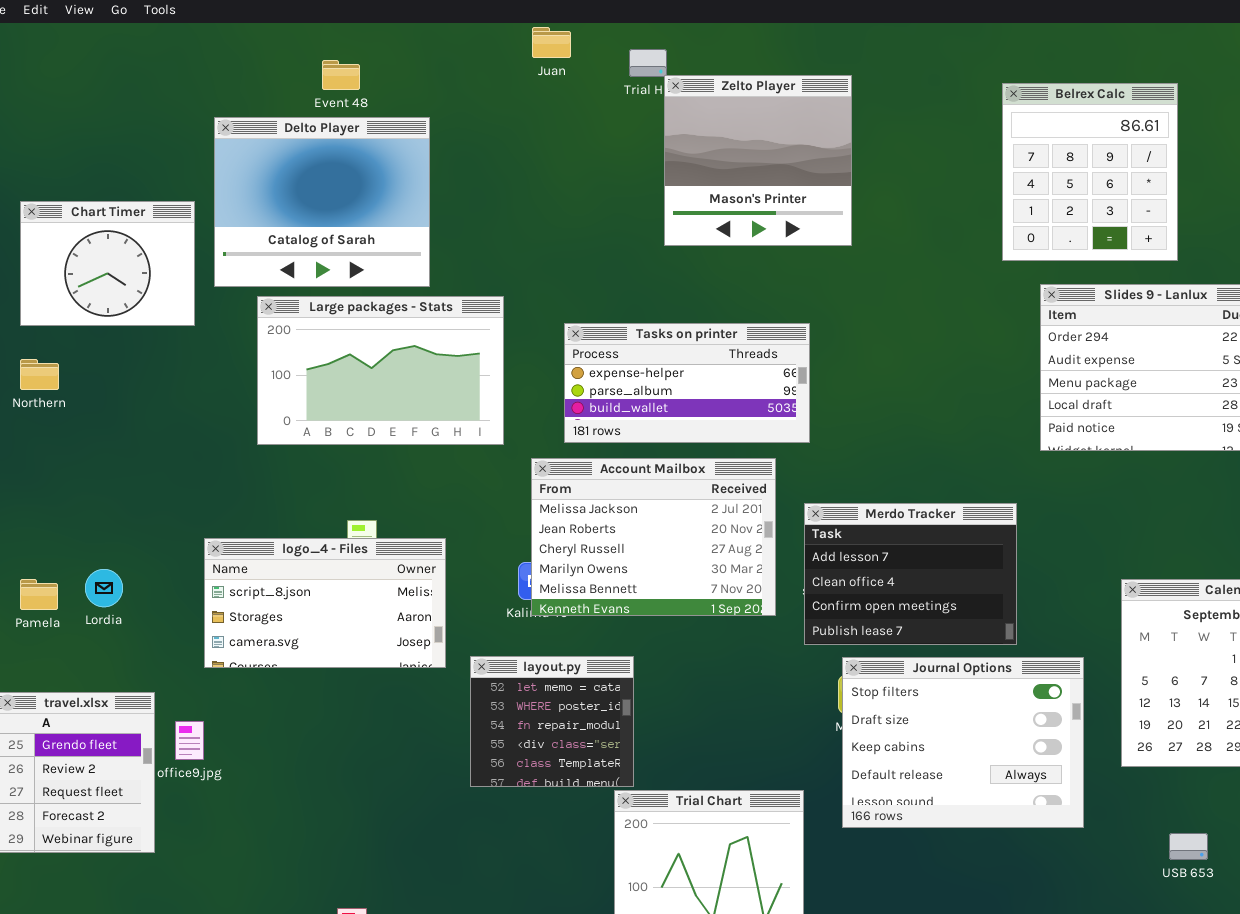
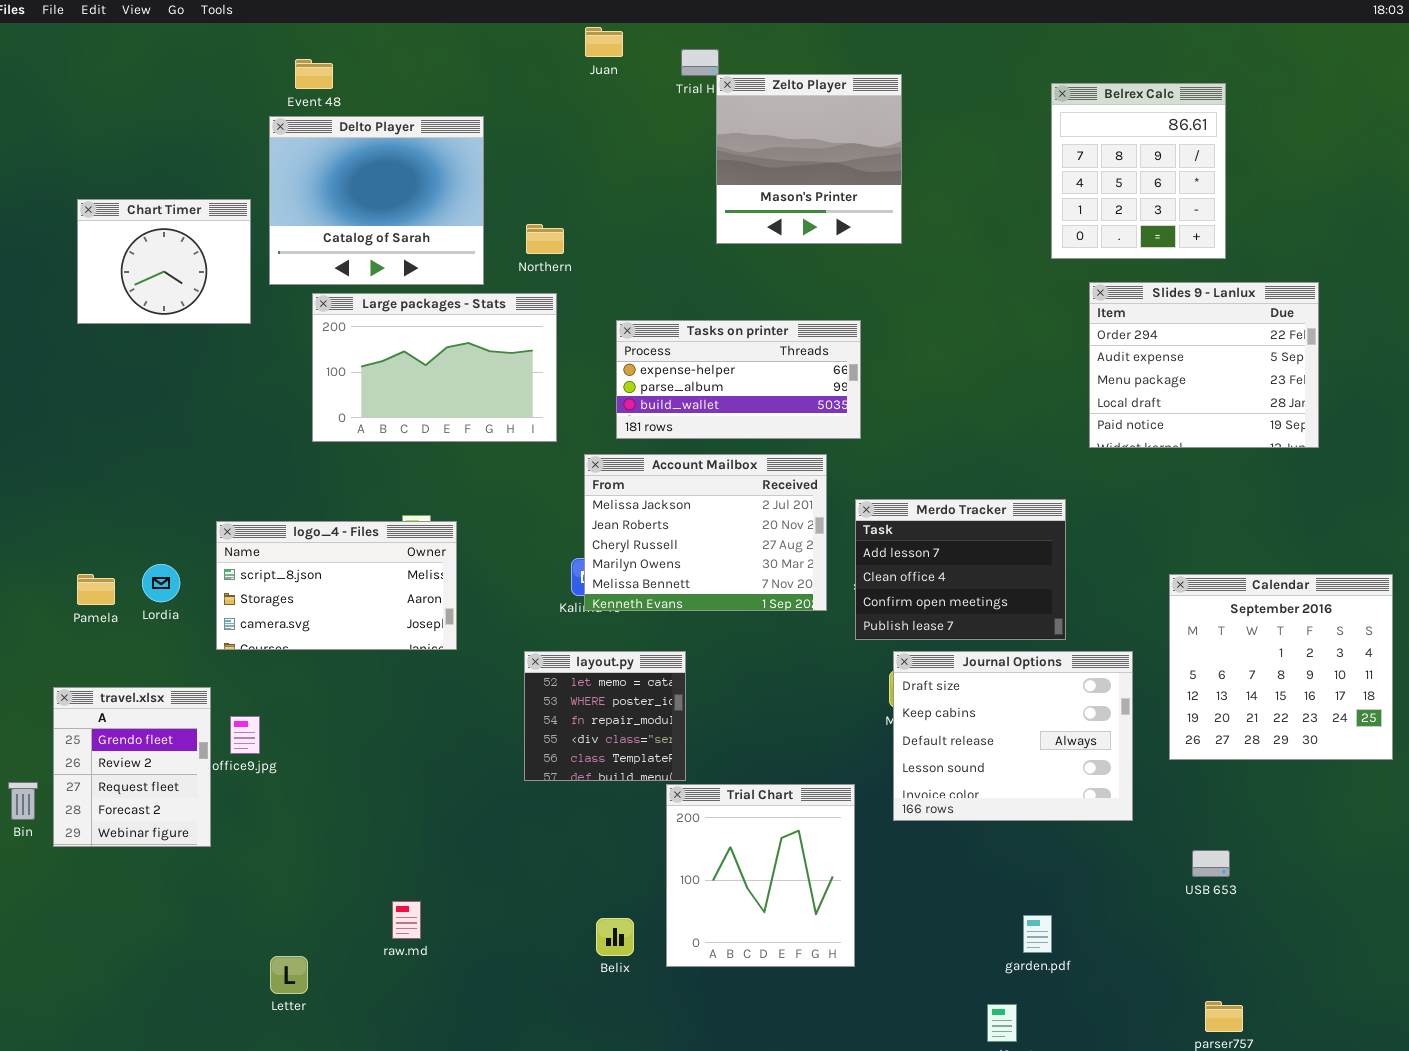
Event 48: [322,60,360,90] -> [295,59,333,89], moved
Northern: [20,359,59,390] -> [526,224,564,254], moved
logo_4 - Files: [204,538,446,668] -> [216,521,457,650], moved
Journal Options: [842,657,1084,828] -> [893,651,1133,821], scrolled down 1 row
USB 653: [1169,833,1208,860] -> [1192,850,1230,877], moved

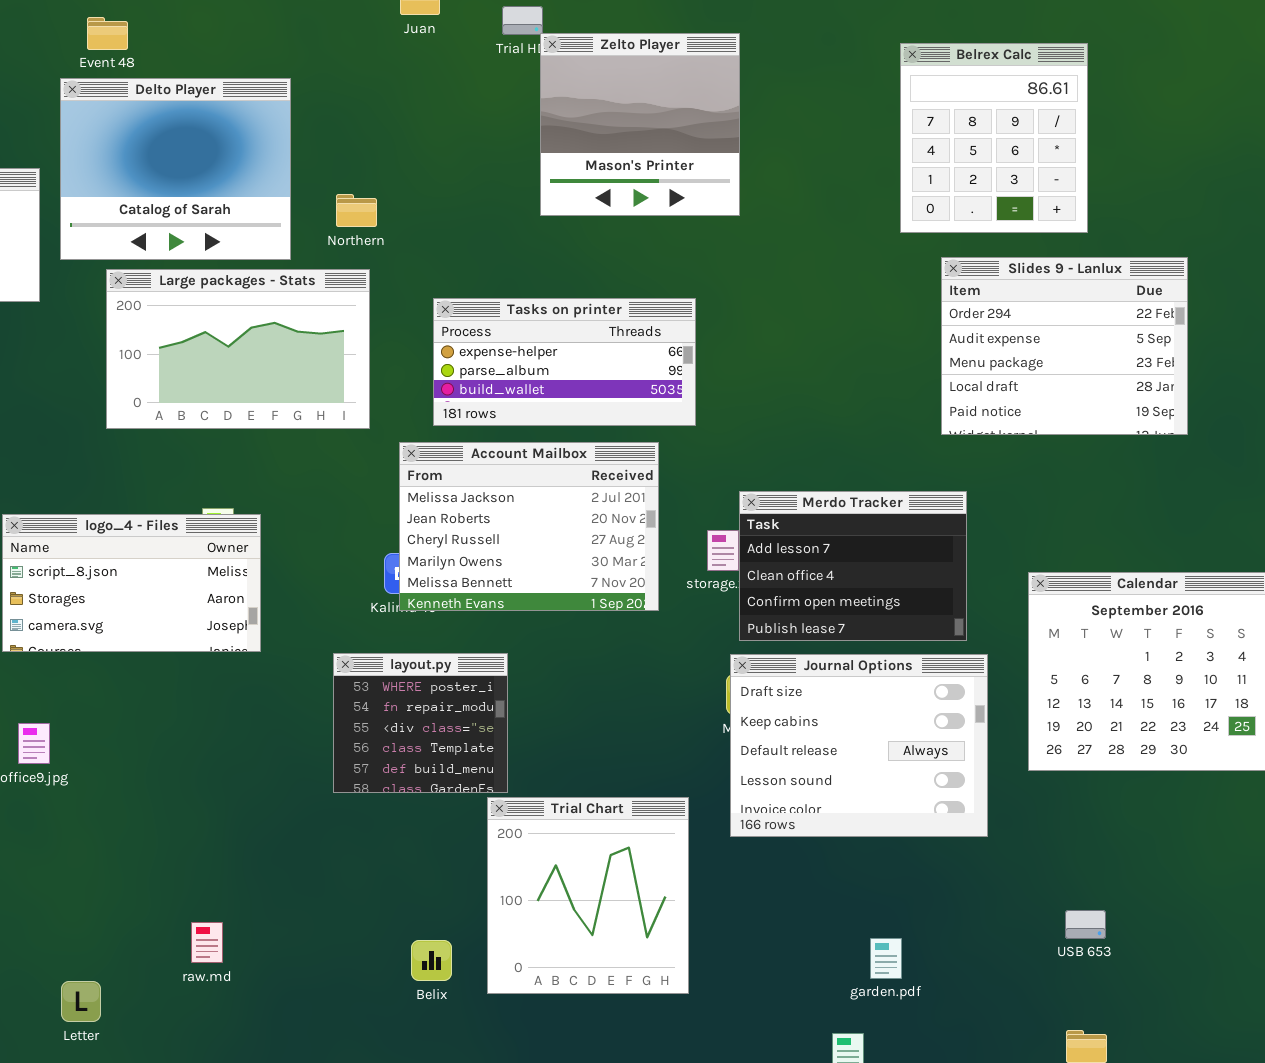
Merdo Tracker: [855,499,1066,640] -> [739,491,967,641], moved
layout.py: [524,651,686,781] -> [333,653,508,793], scrolled down 1 row
USB 653: [1192,850,1230,877] -> [1065,910,1106,939], moved

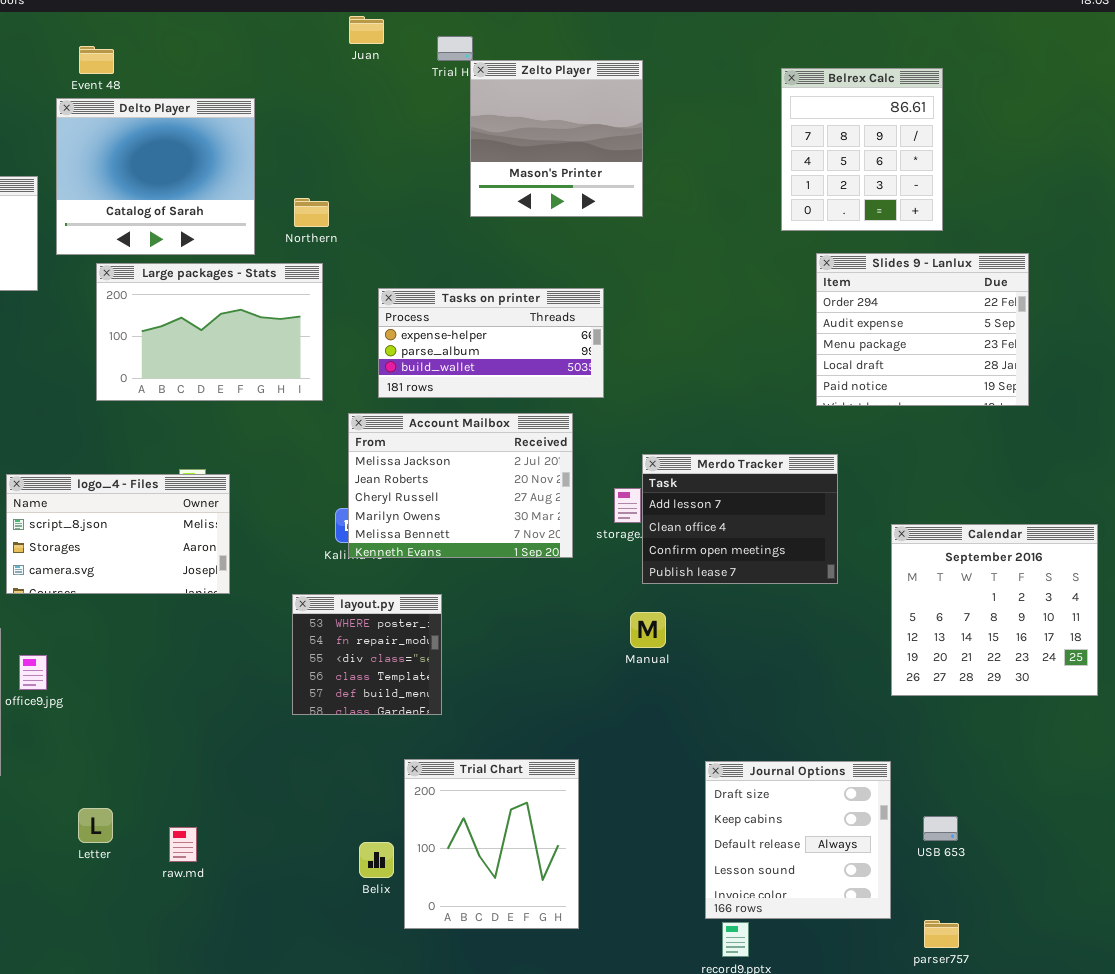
Journal Options: [730,654,988,837] -> [705,761,891,919], moved, resized
Trial Chart: [487,797,689,994] -> [404,759,579,929], moved
Letter: [61,981,101,1022] -> [78,808,113,843], moved

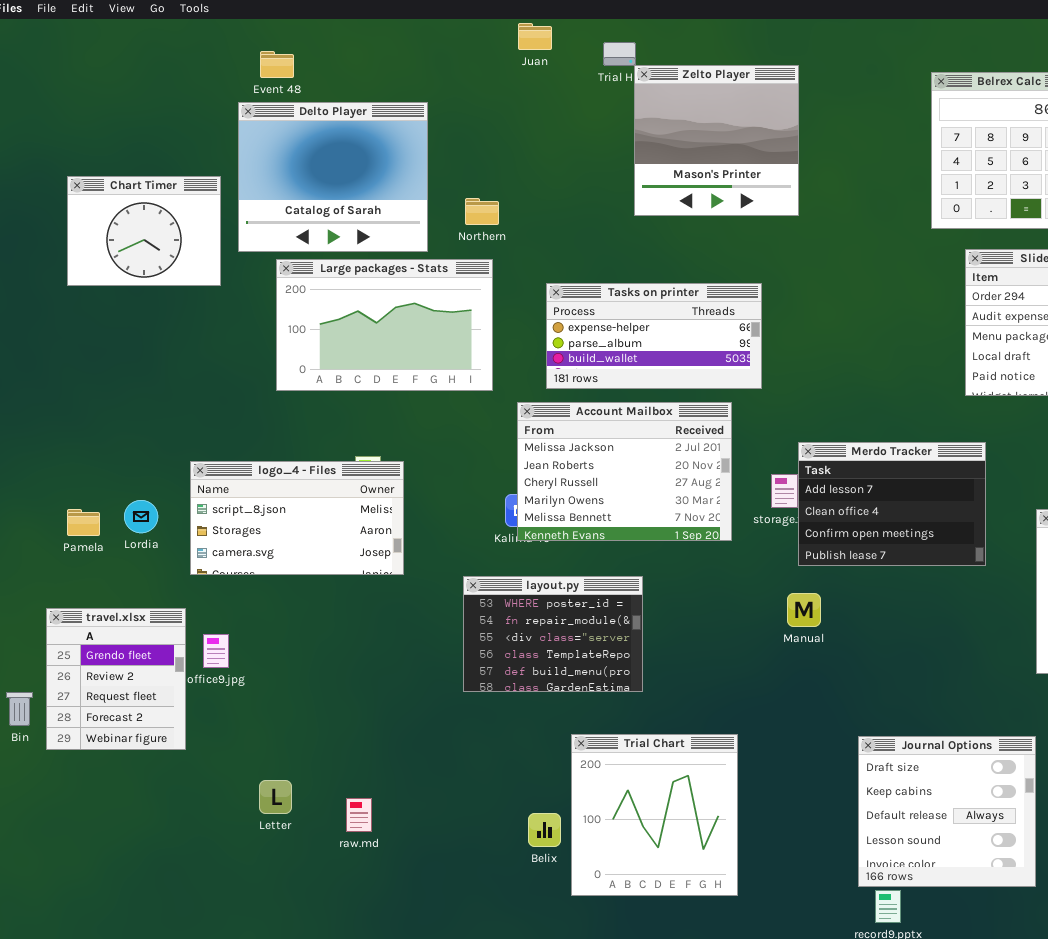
layout.py: [292,594,442,715] -> [463,576,643,692], resized

